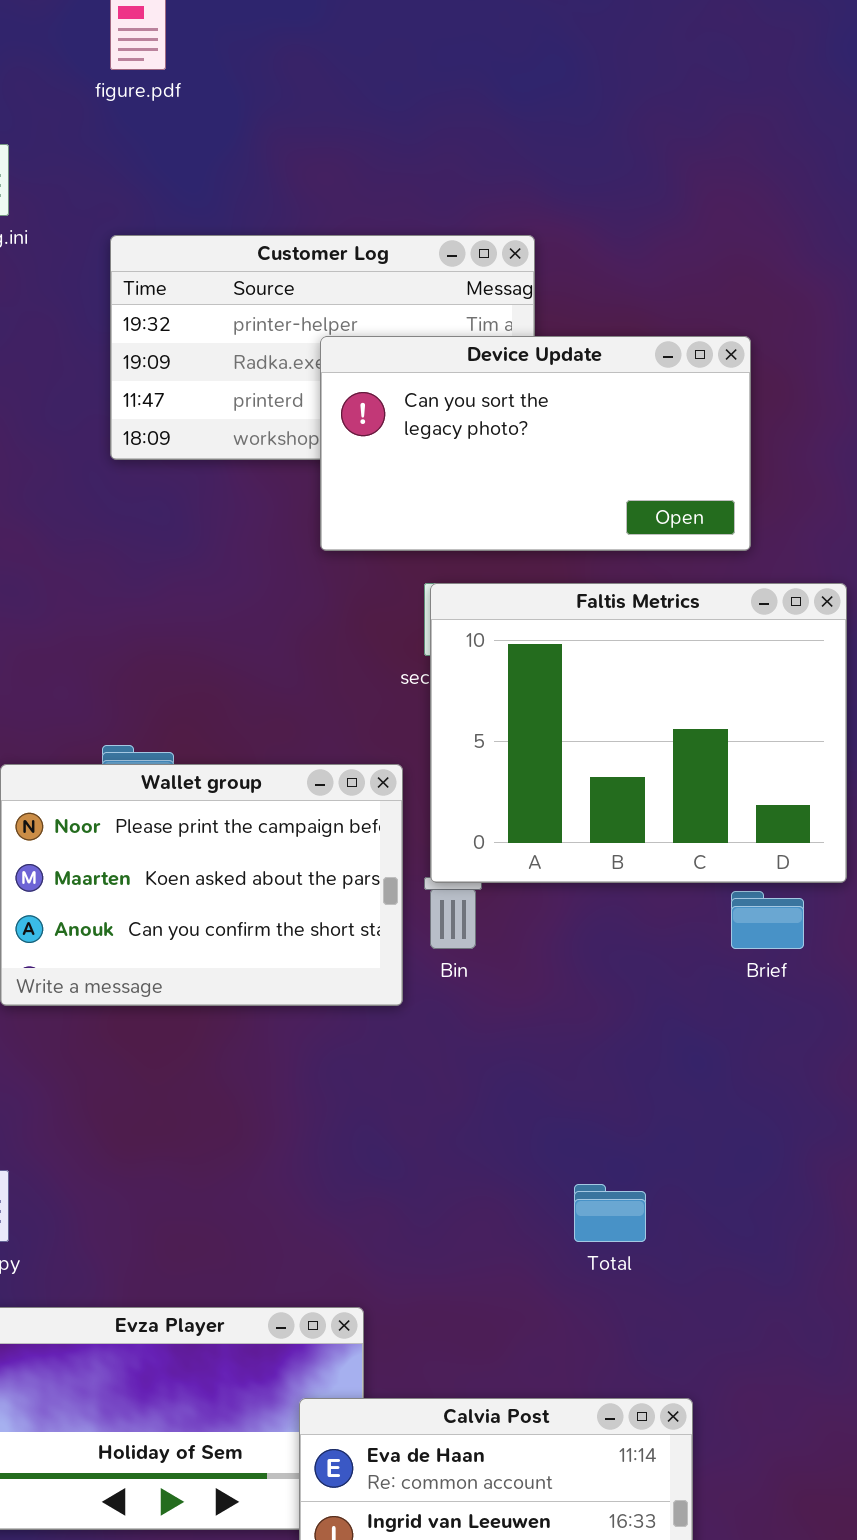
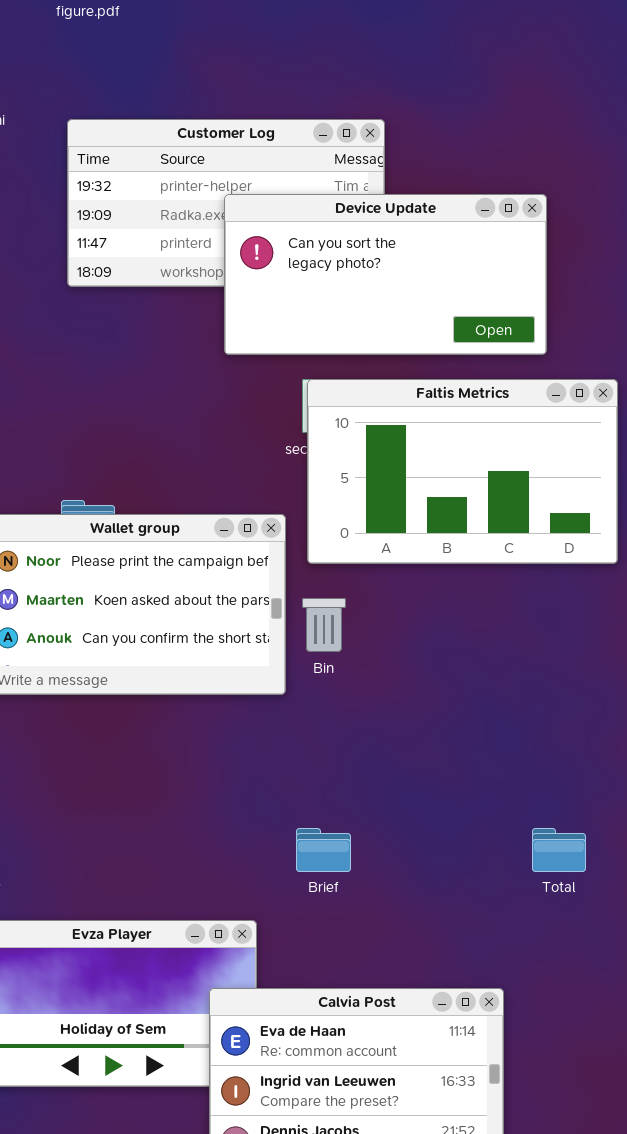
Faltis Metrics: [430,583,847,883] -> [307,379,618,564], resized
Brief: [731,891,804,949] -> [296,828,351,872], moved
Total: [574,1184,646,1242] -> [532,828,586,872], moved

